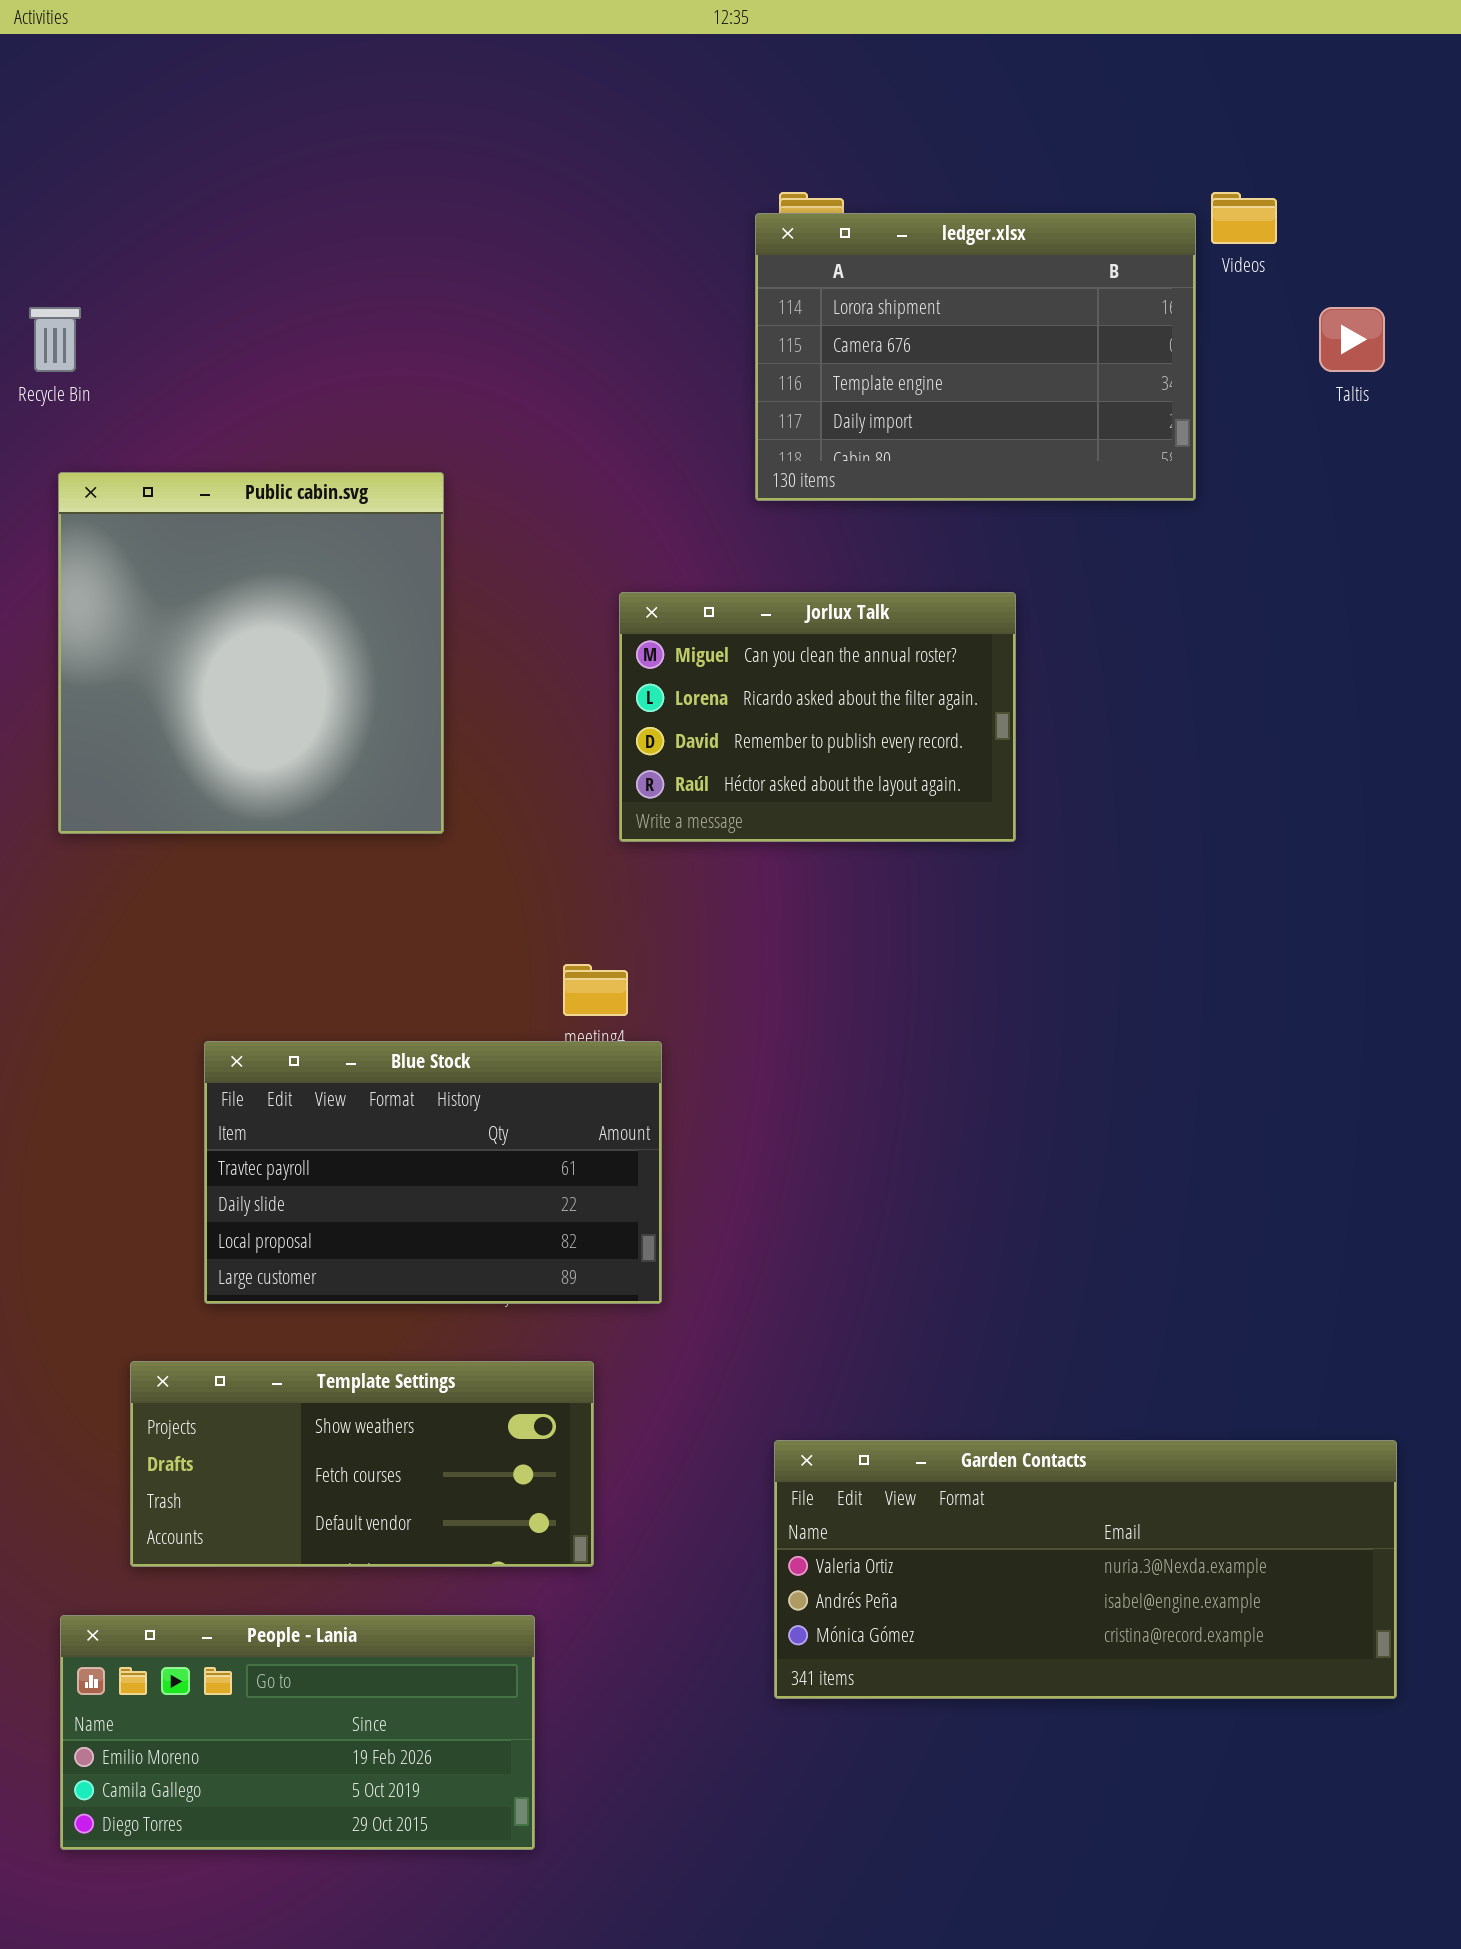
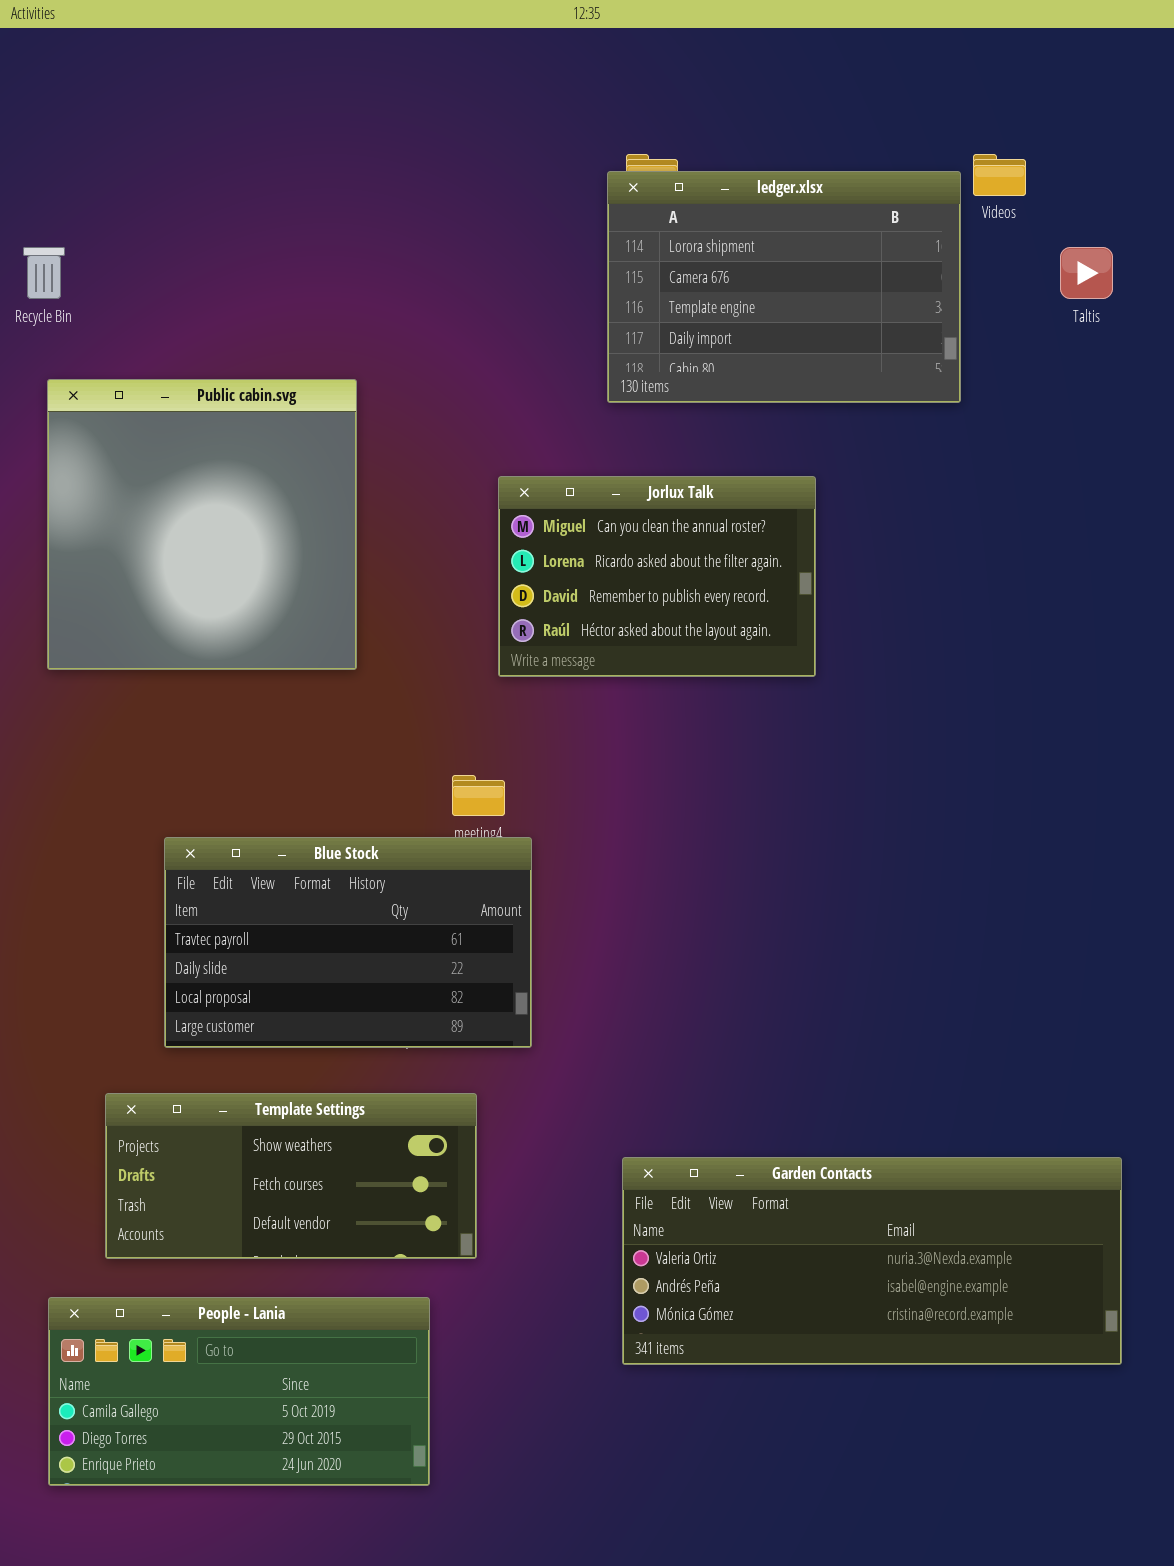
People - Lania: [60,1615,535,1850] -> [48,1297,430,1486], scrolled down 1 row

